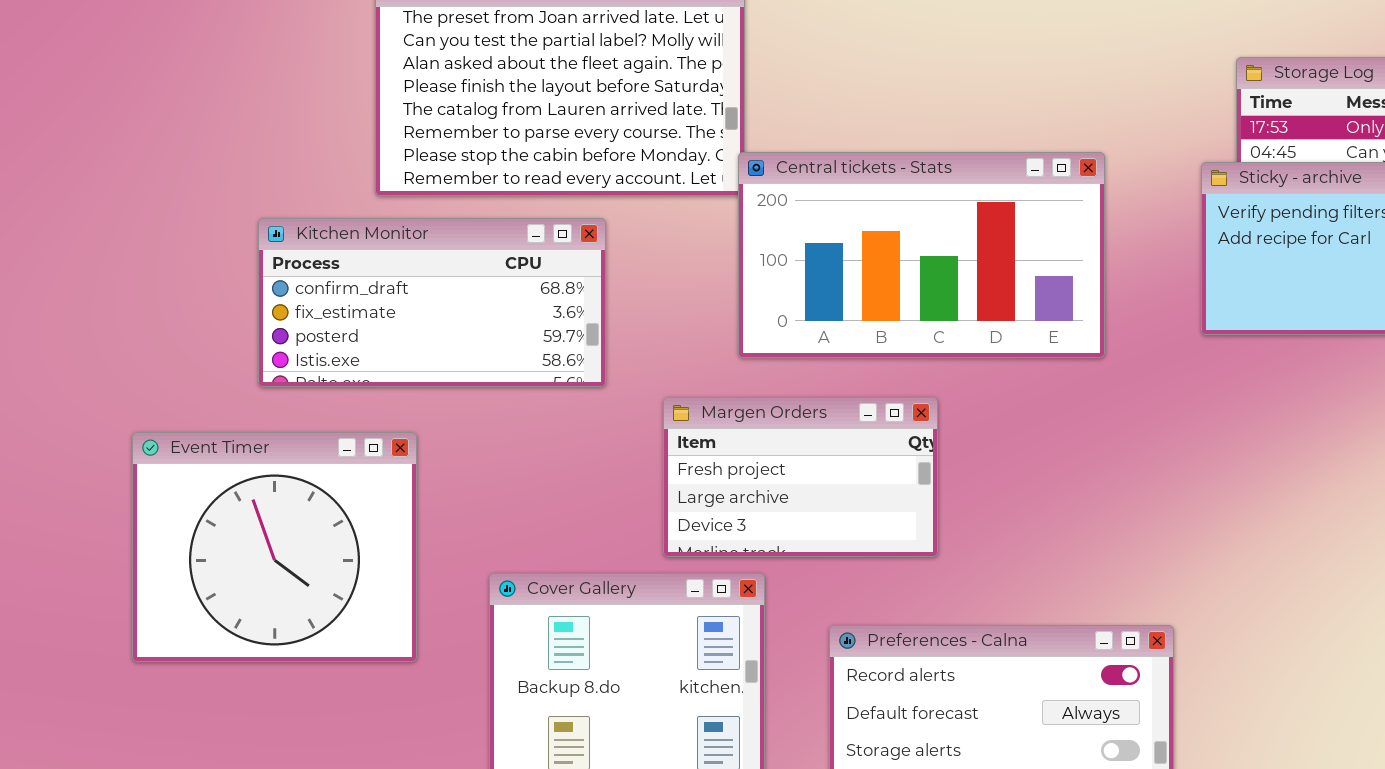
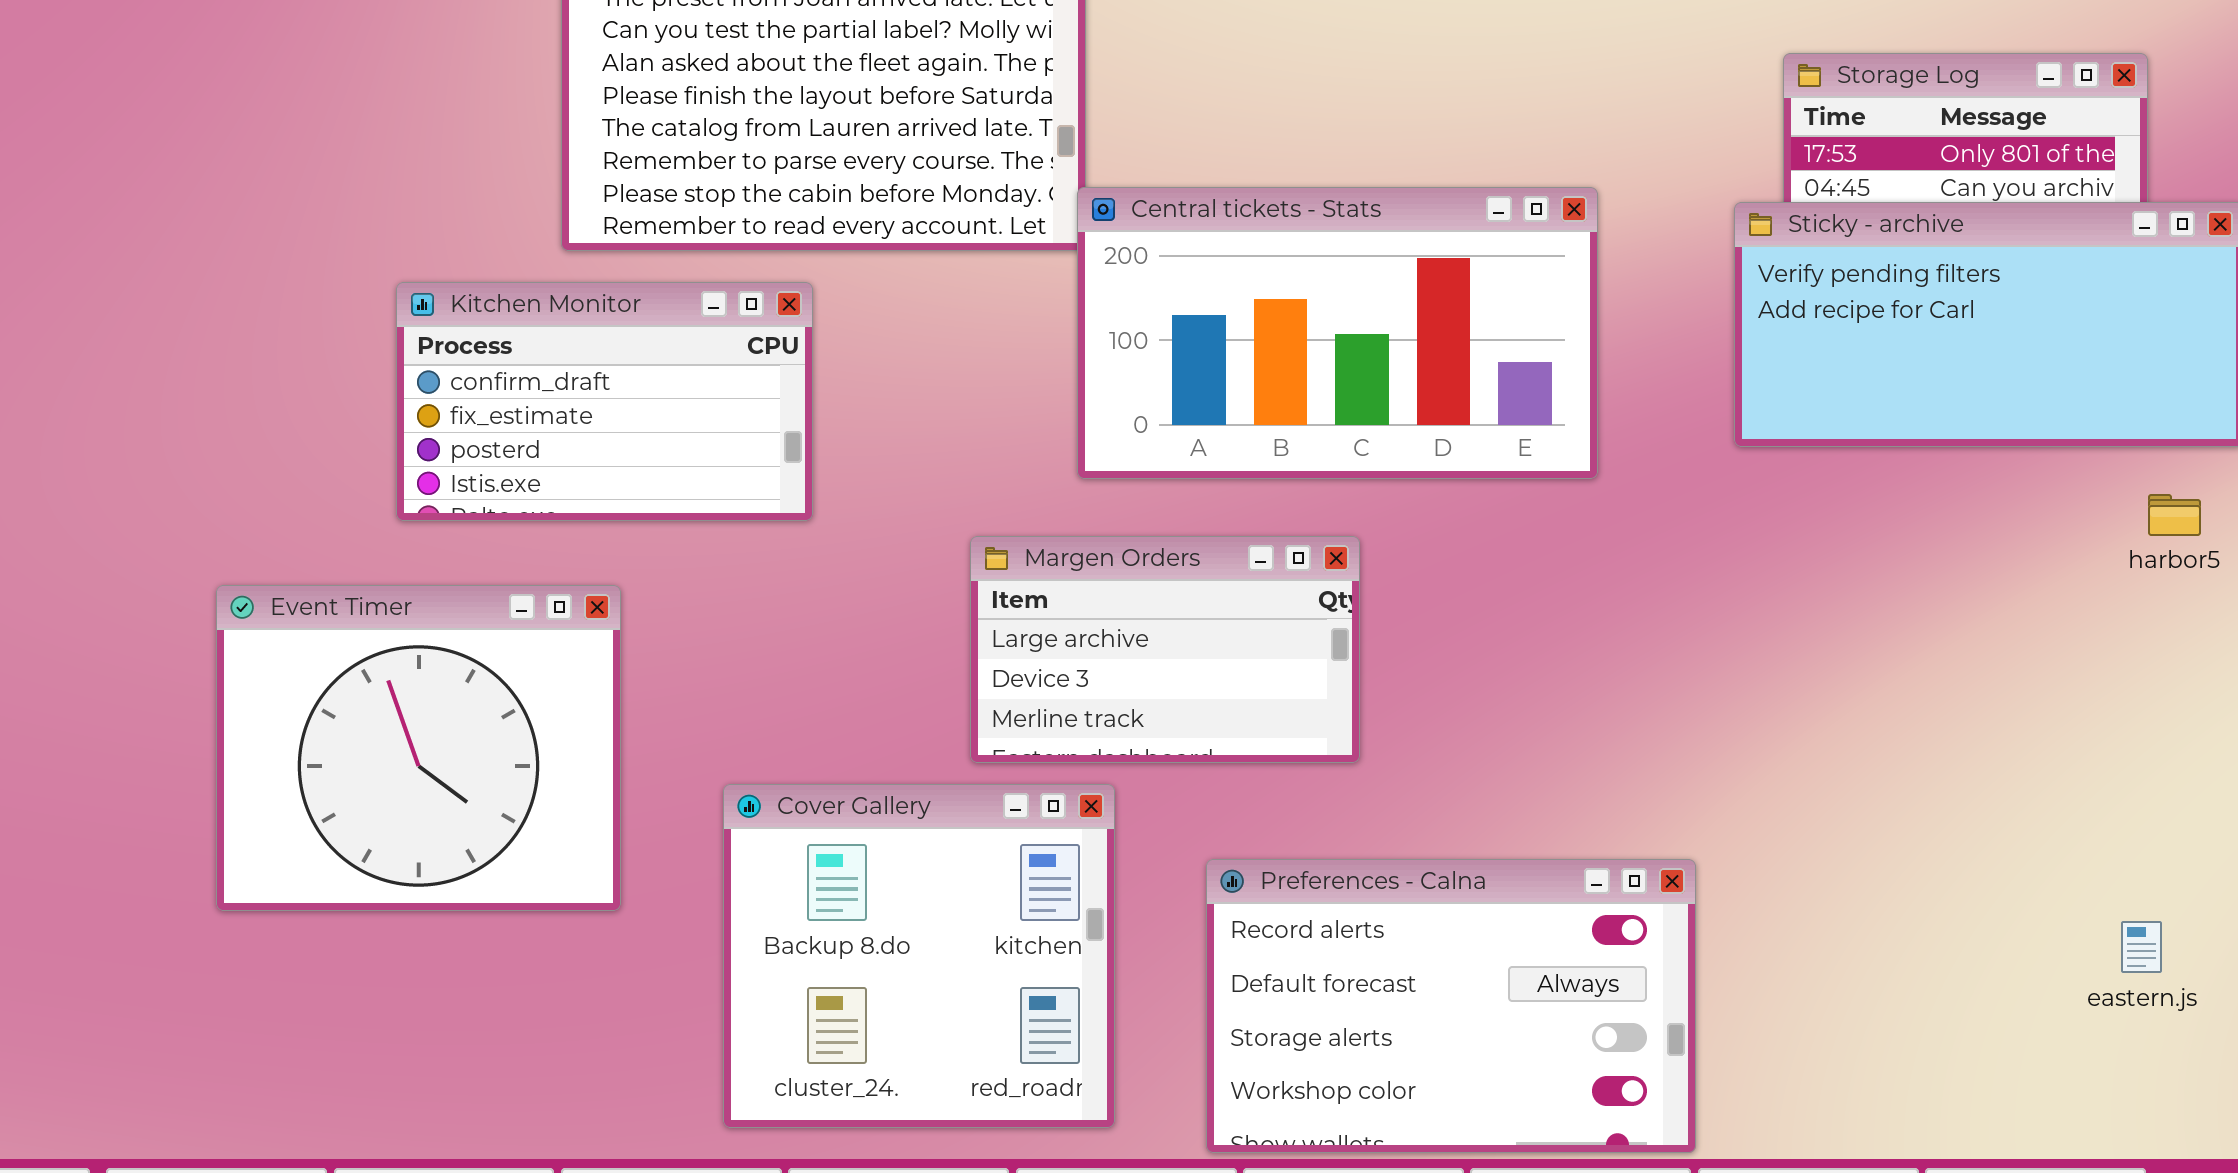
Kitchen Monitor: [258,218,606,387] -> [396,282,813,521], resized
Margen Orders: [663,397,938,557] -> [970,536,1360,763], scrolled down 1 row

